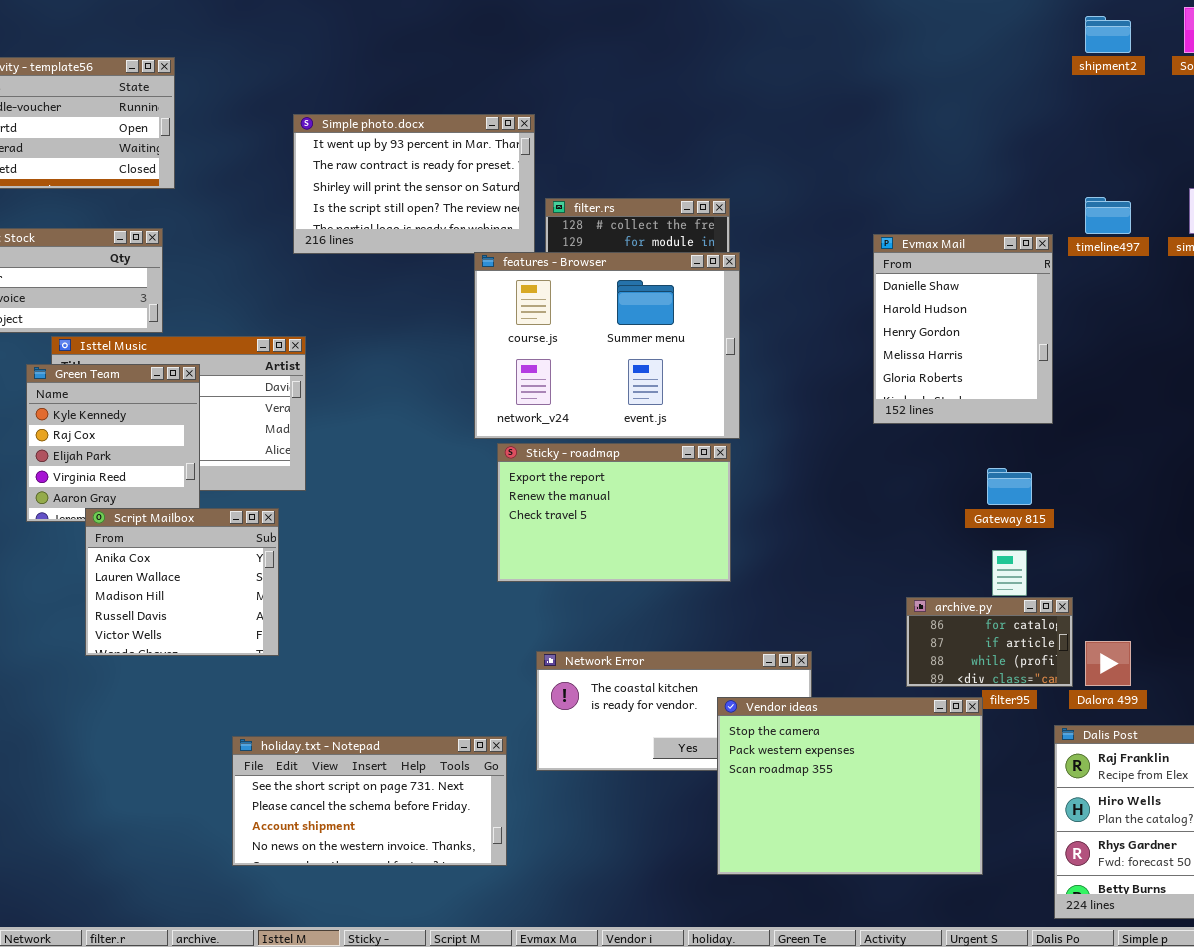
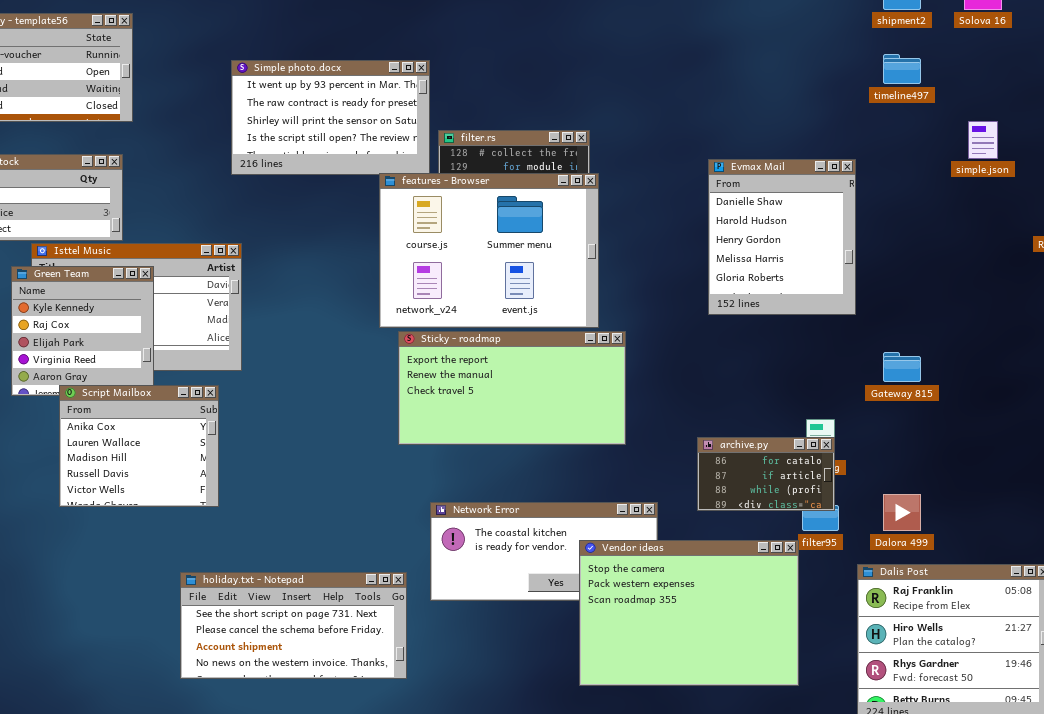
timeline497: [1085,197,1131,234] -> [883,54,921,84], moved
Sticky - roadmap: [497,443,731,582] -> [398,331,626,445], resized
Gateway 815: [987,468,1032,505] -> [883,352,921,382], moved
archive.py: [906,597,1073,687] -> [697,437,835,511], moved

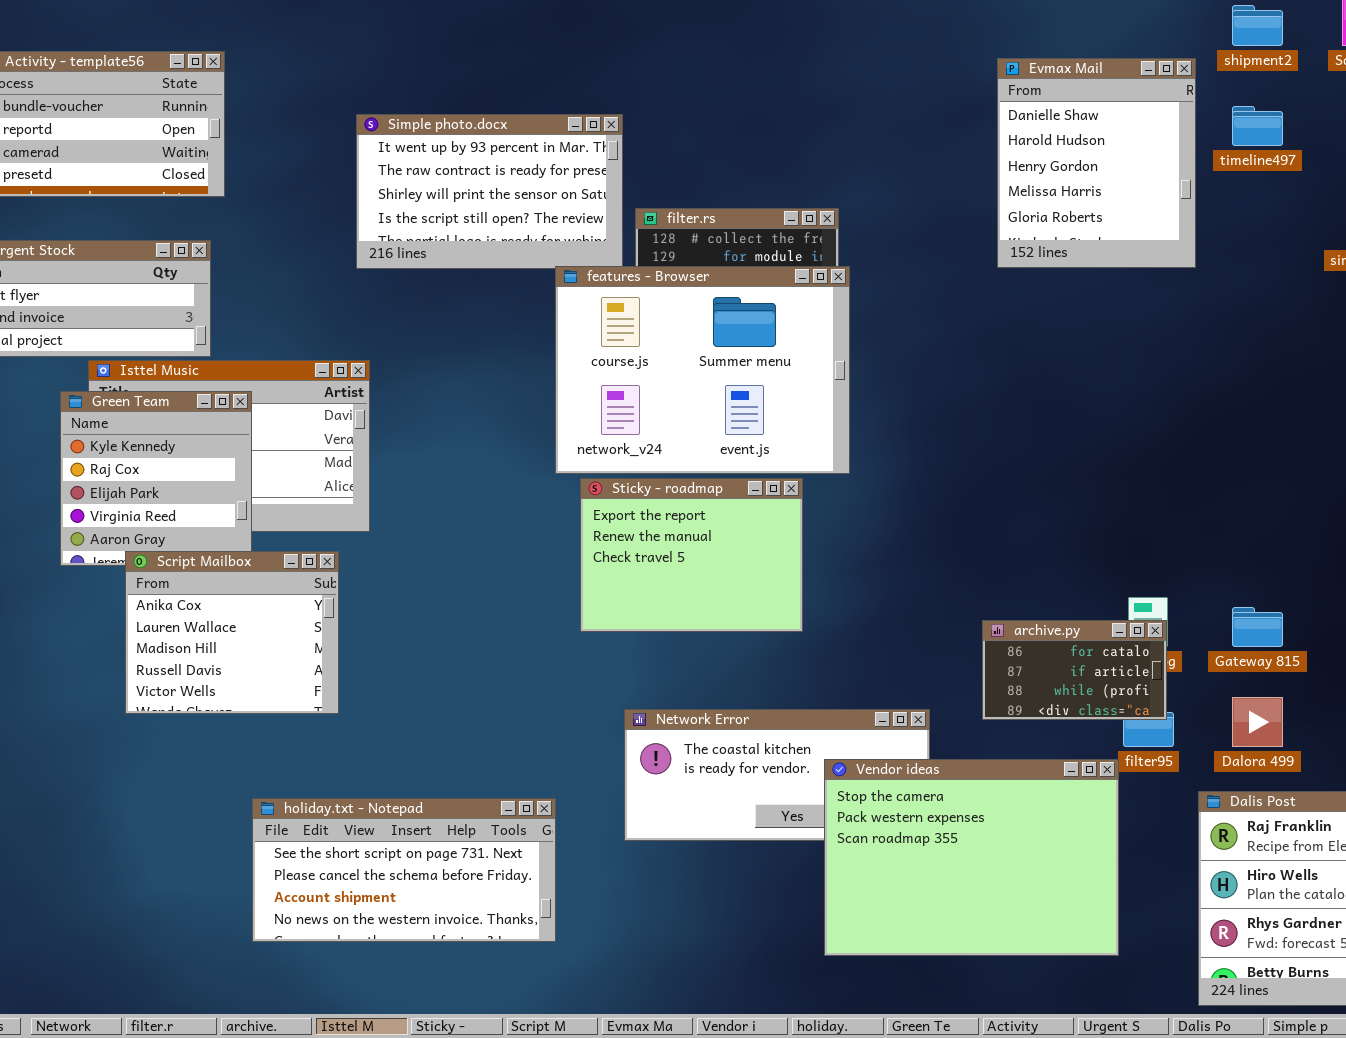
Evmax Mail: [708,159,856,315] -> [997,58,1196,268], moved
Sticky - roadmap: [398,331,626,445] -> [580,478,803,632], resized
Gateway 815: [883,352,921,382] -> [1232,607,1283,647], moved
holiday.txt - Notepad: [180,572,407,679] -> [252,798,556,942], moved

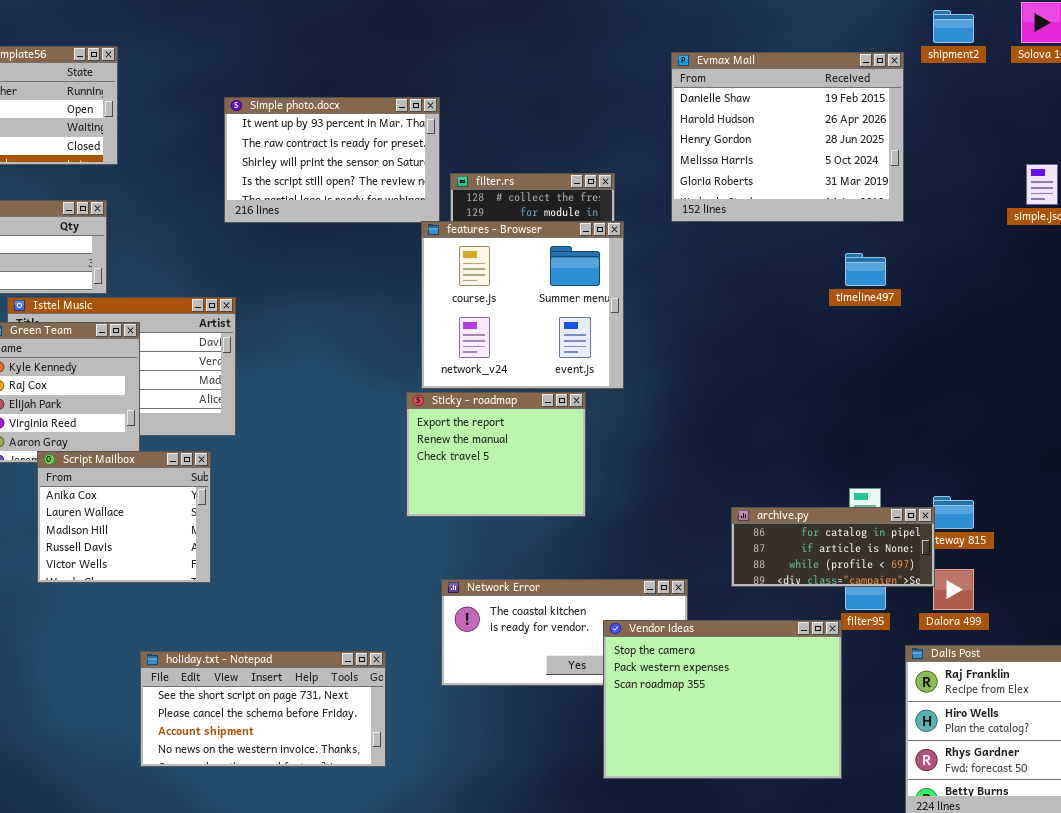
Evmax Mail: [997,58,1196,268] -> [671,52,904,222], resized
timeline497: [1232,106,1283,146] -> [845,253,886,286], moved
features - Browser: [555,266,850,474] -> [421,221,624,389], resized
archive.py: [982,620,1167,720] -> [731,507,935,587], resized

